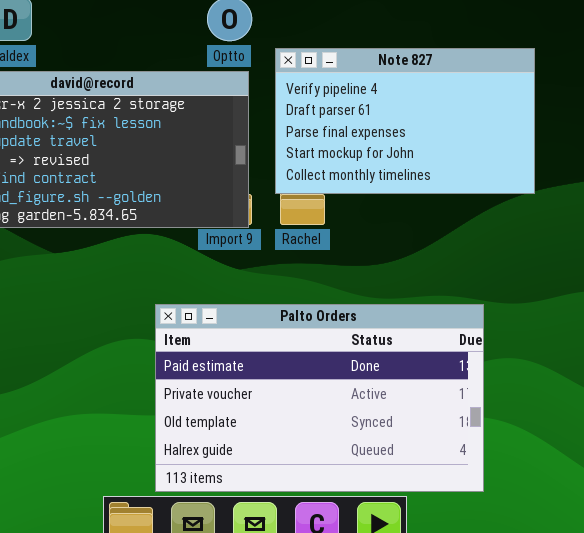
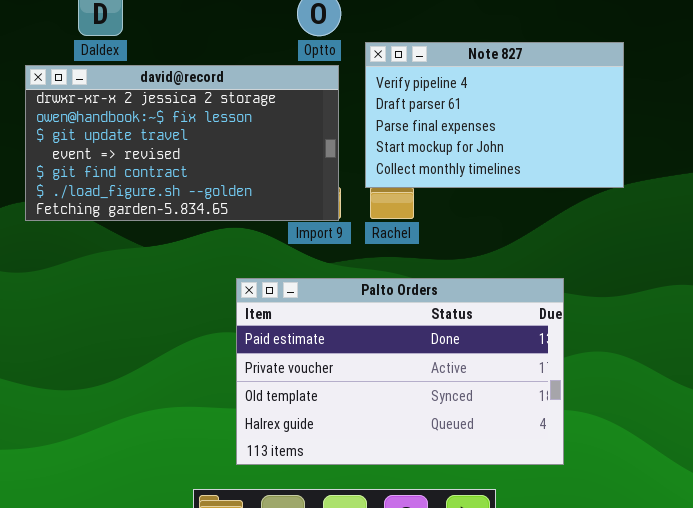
Palto Orders: [155,304,484,492] -> [236,278,564,465], moved

